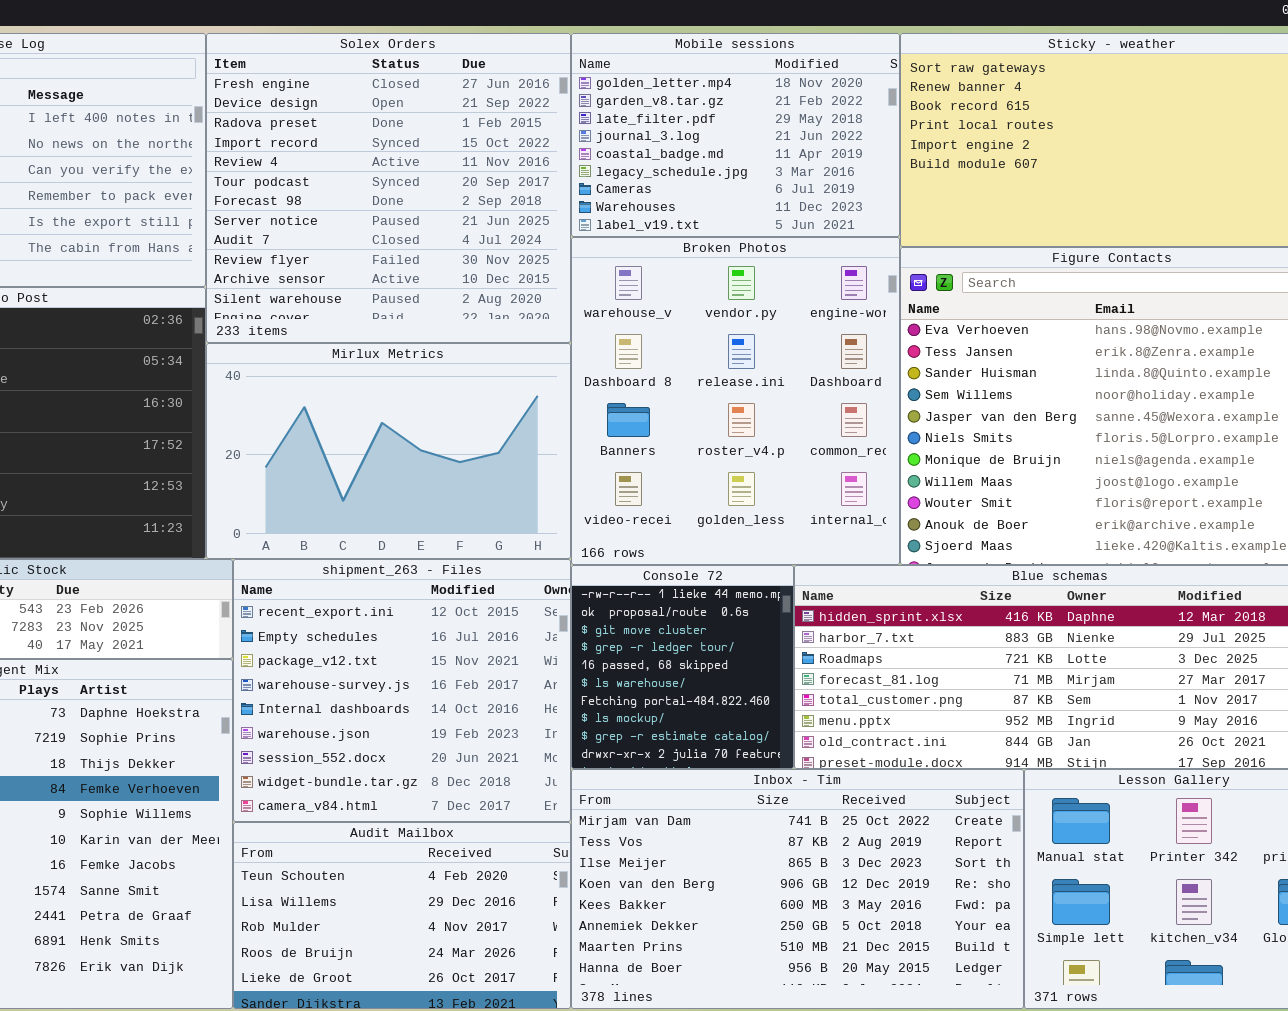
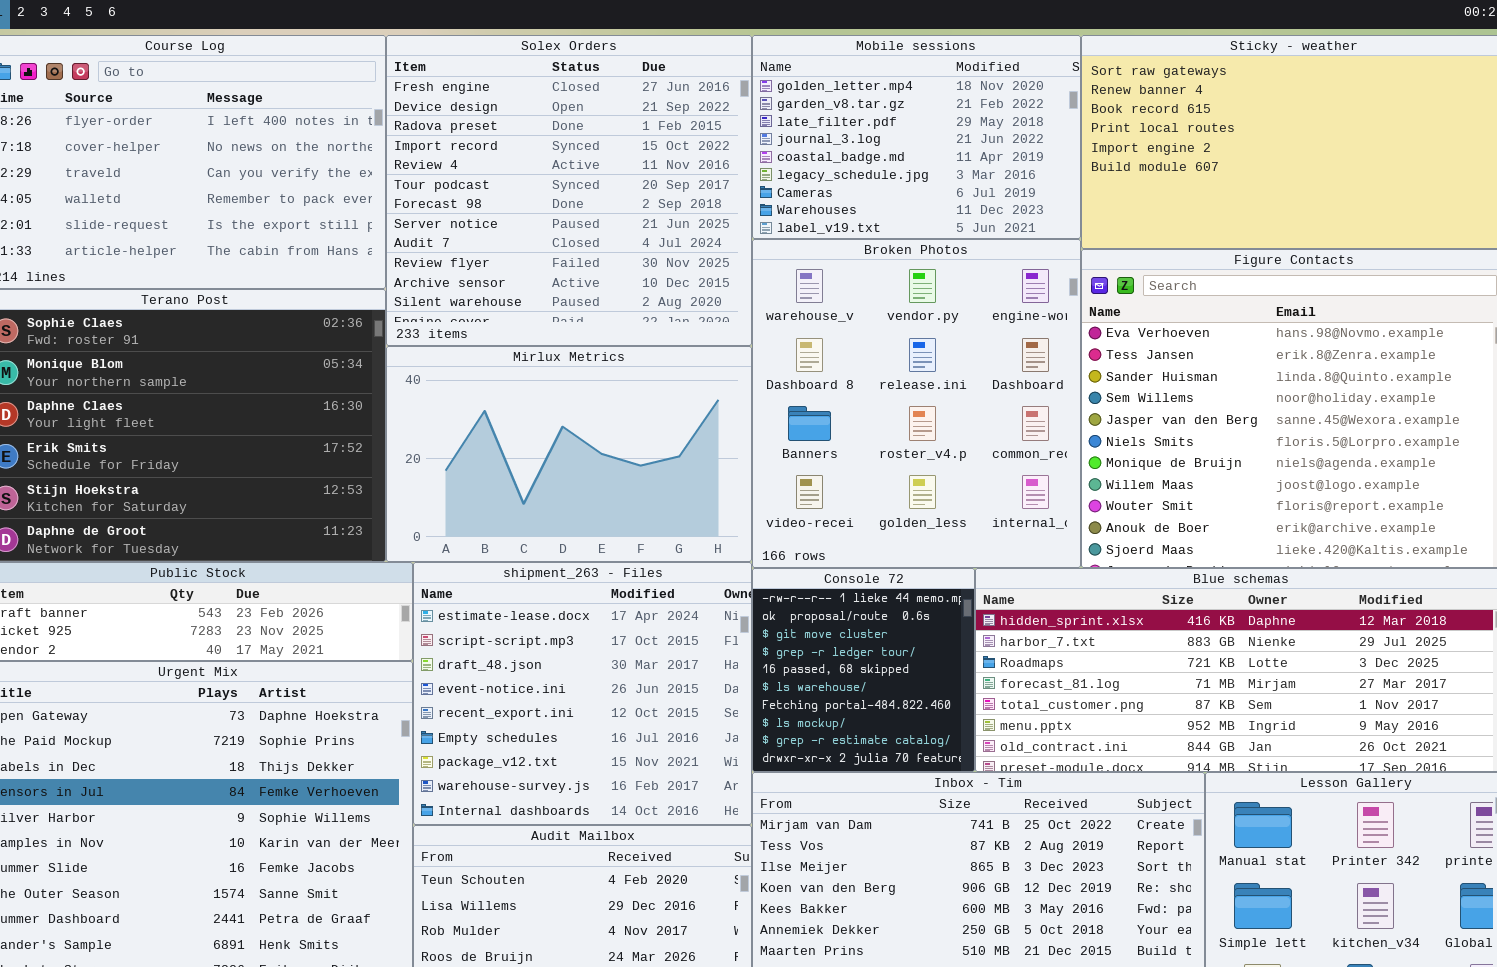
shipment_263 - Files: [233,559,571,822] -> [413,562,752,825], scrolled up 4 rows

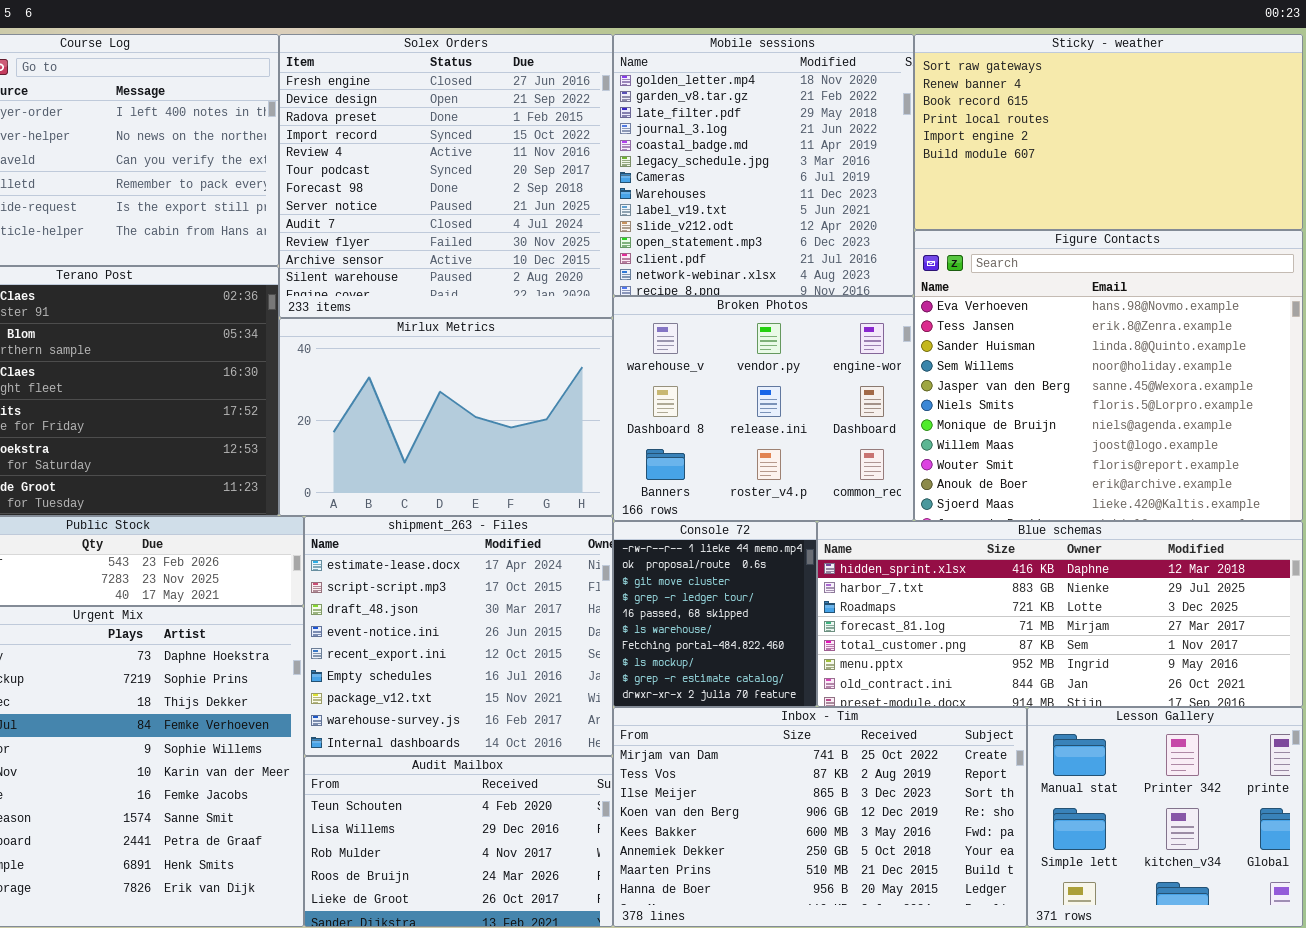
Mobile sessions: [752,35,1081,239] -> [613,34,914,296], resized
Broken Photos: [752,239,1081,568] -> [613,296,914,521], resized

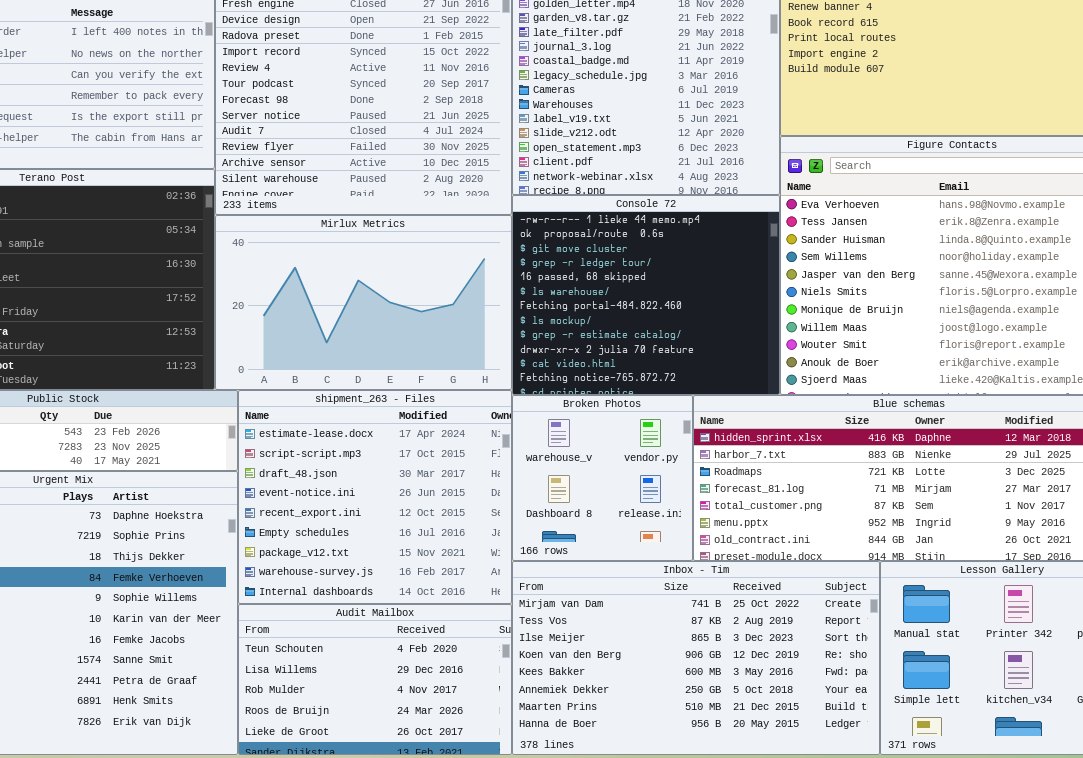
Broken Photos: [613,296,914,521] -> [512,395,693,561], moved, resized
Console 72: [613,521,817,707] -> [512,195,780,395], moved, resized

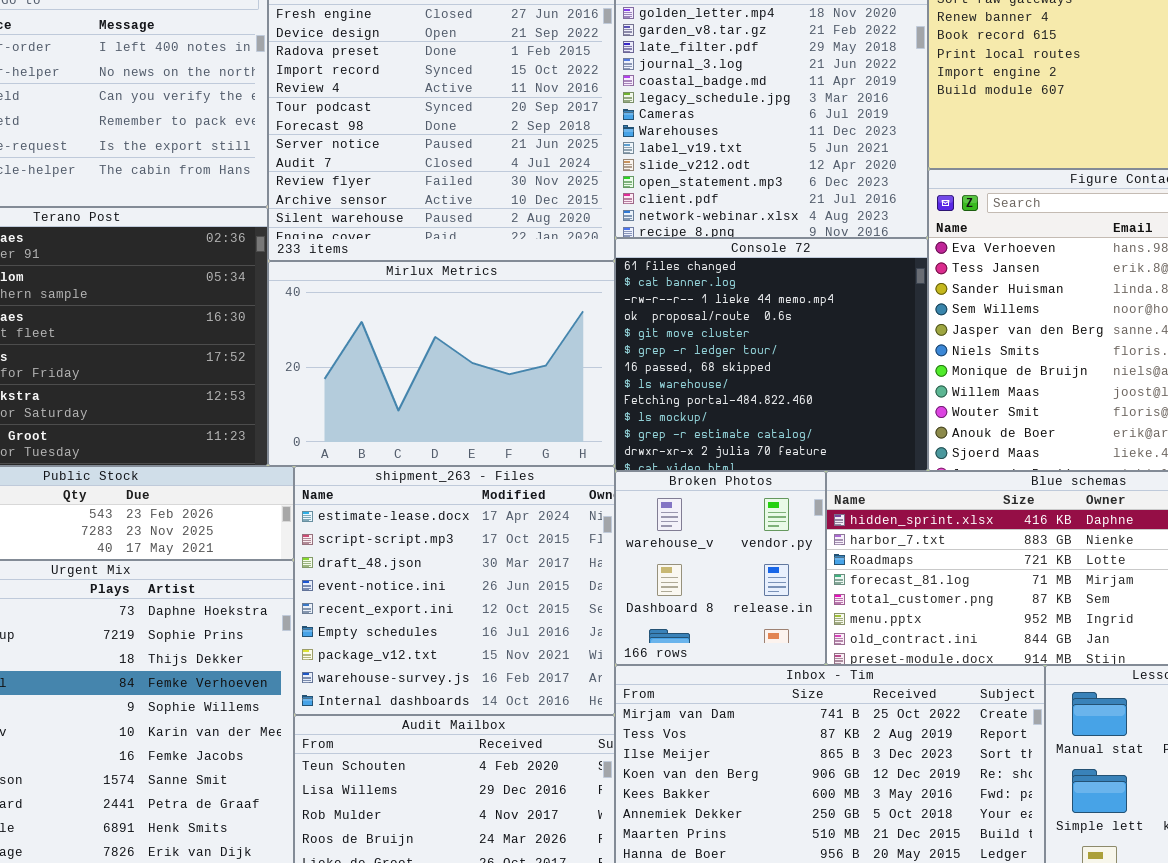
Console 72: [512,195,780,395] -> [615,238,928,471], scrolled up 2 rows

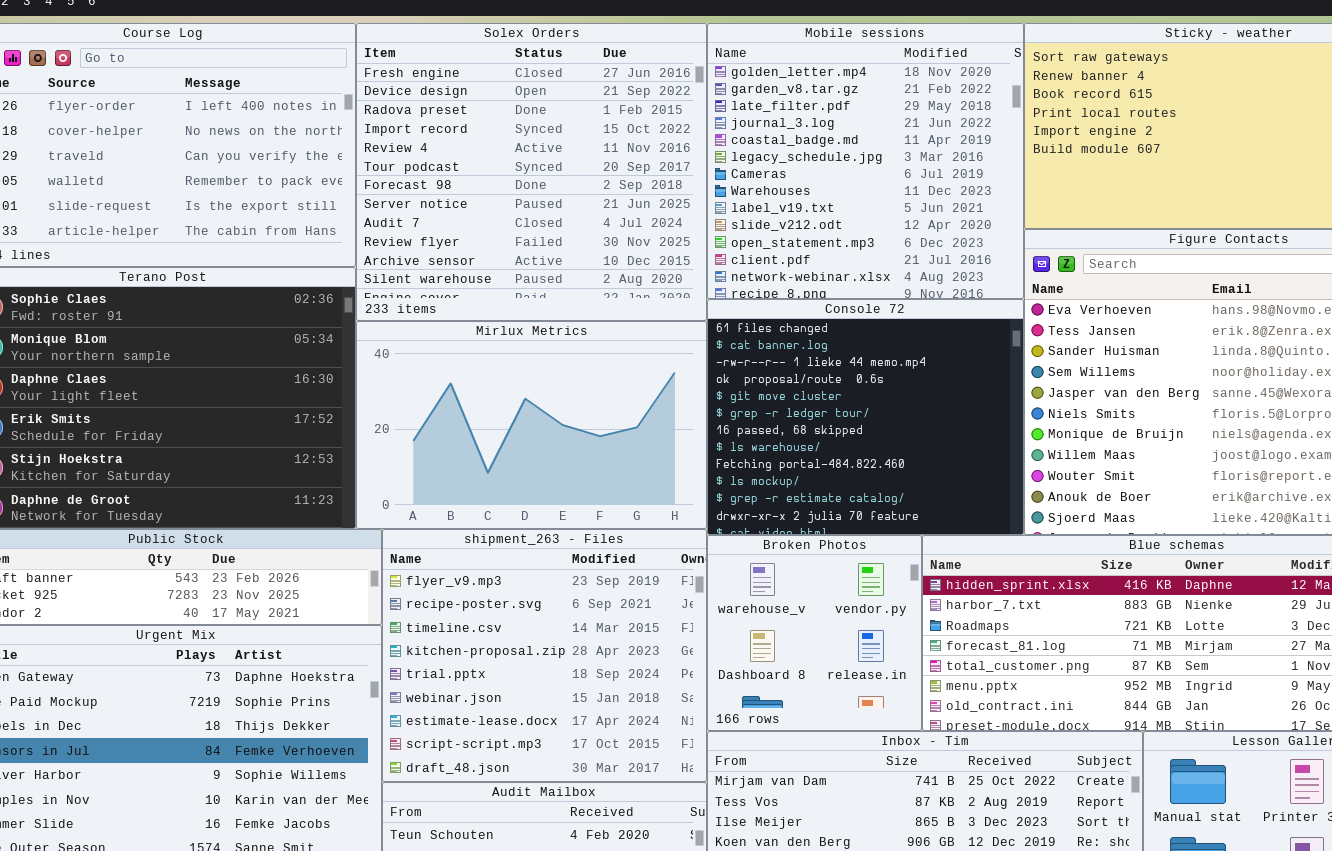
shipment_263 - Files: [294,466,615,715] -> [382,529,707,782], scrolled up 6 rows

